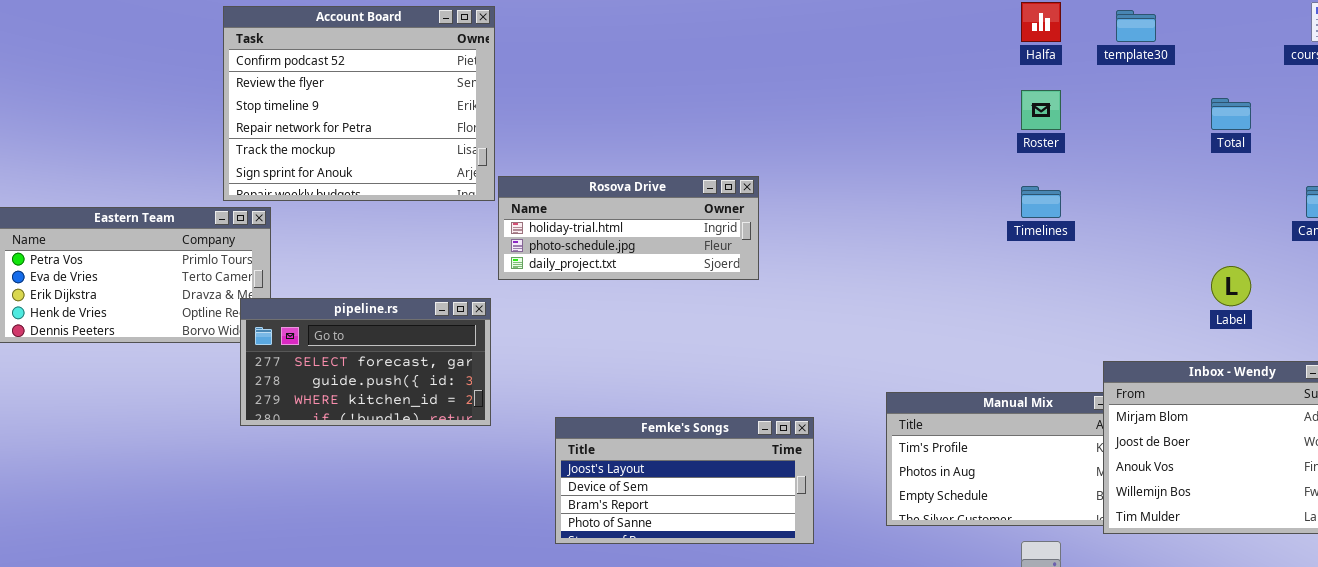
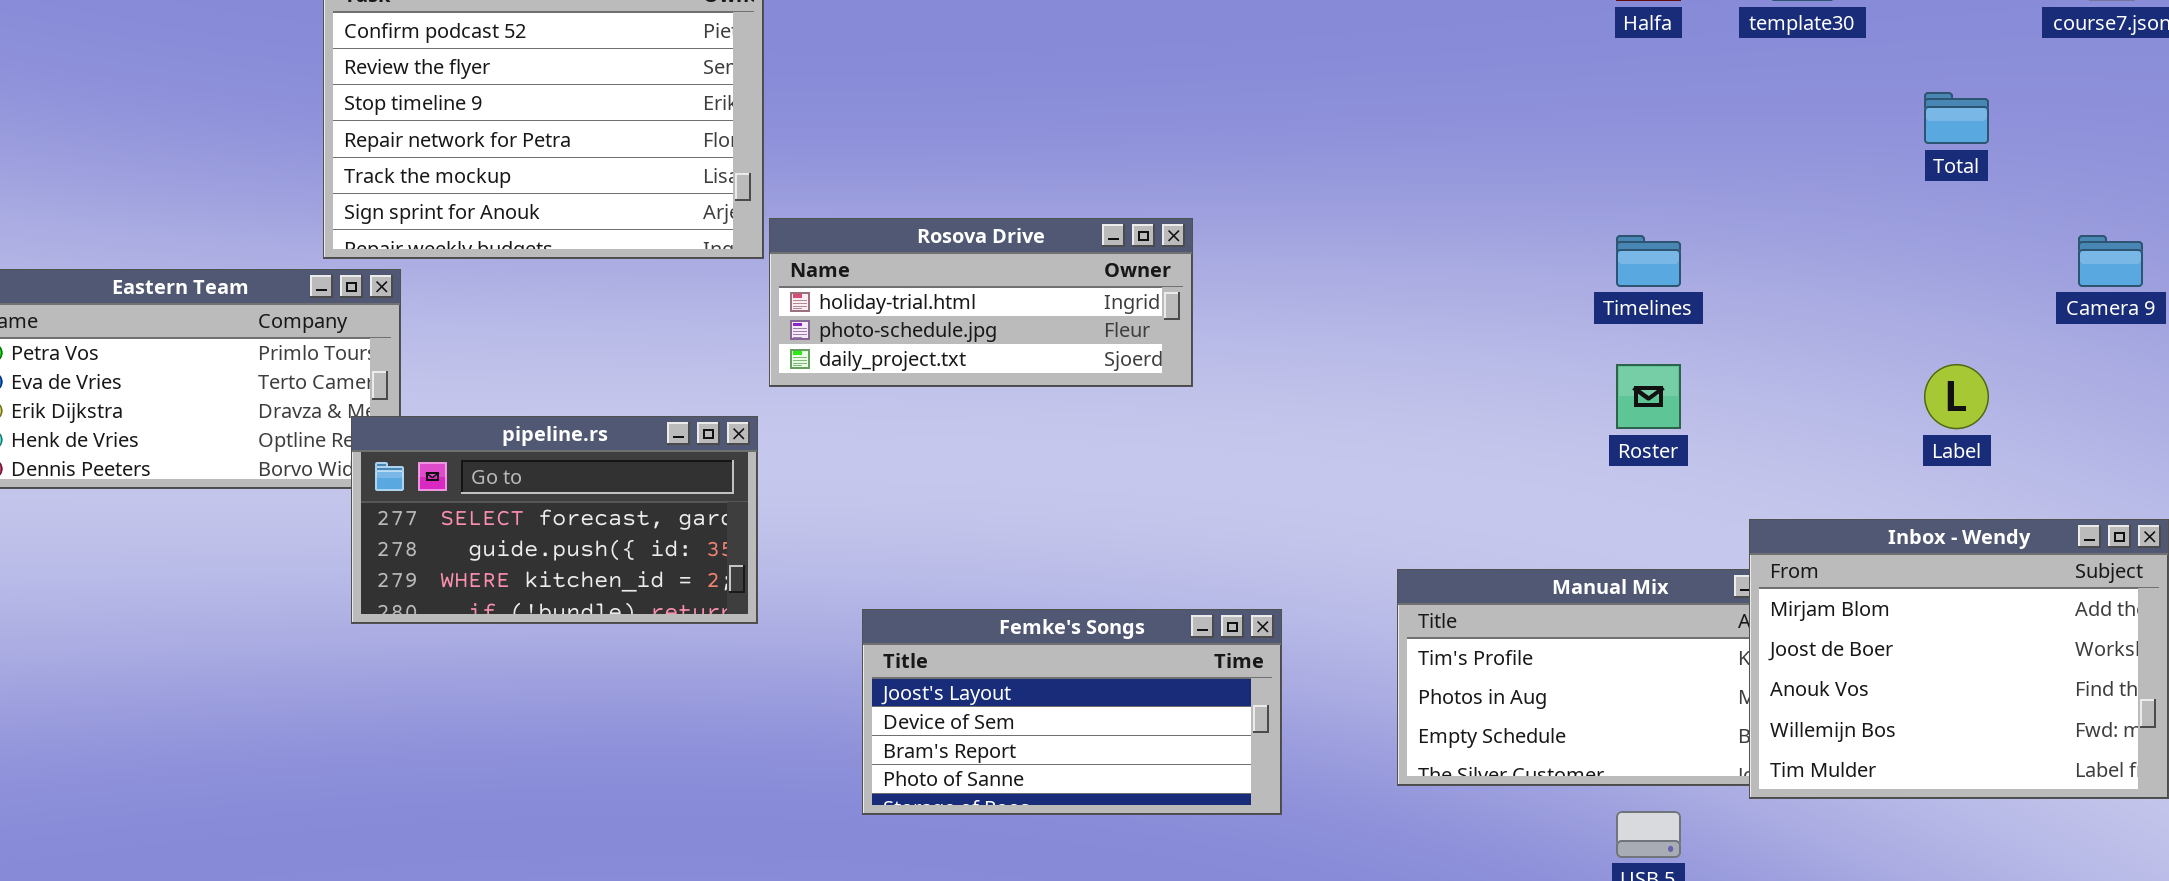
Roster: [1021,90,1061,130] -> [1616,364,1681,429], moved

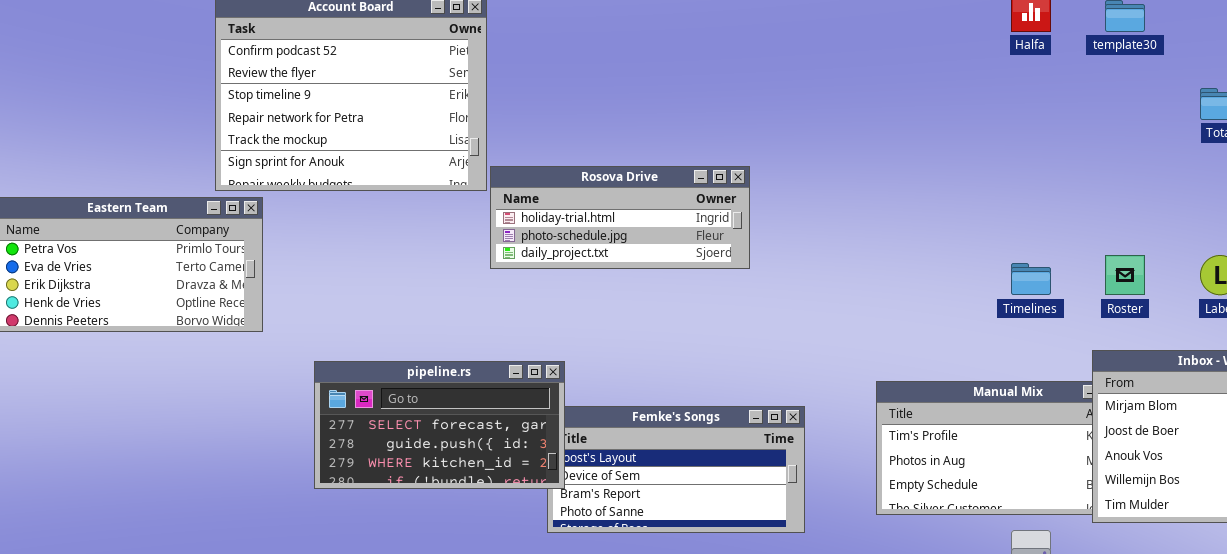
Timelines: [1616,235,1681,287] -> [1011,263,1051,295], moved
Roster: [1616,364,1681,429] -> [1105,255,1145,295], moved
pipeline.rs: [351,416,758,624] -> [314,361,565,489], moved

